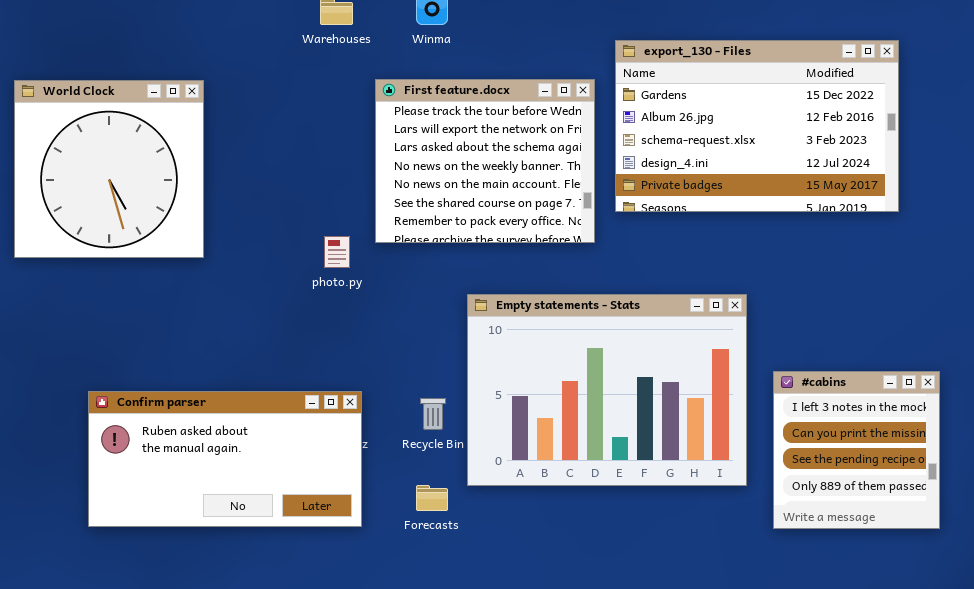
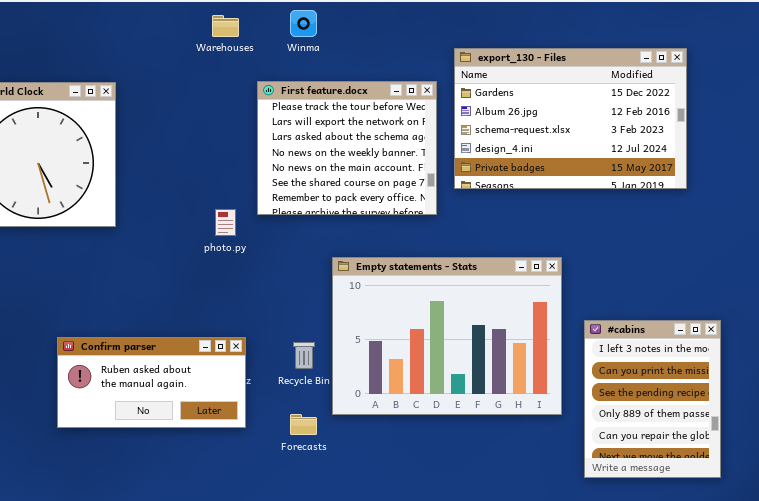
#cabins: [773,371,940,529] -> [584,320,721,478], resized
Confirm parser: [88,391,362,527] -> [57,337,246,428], resized

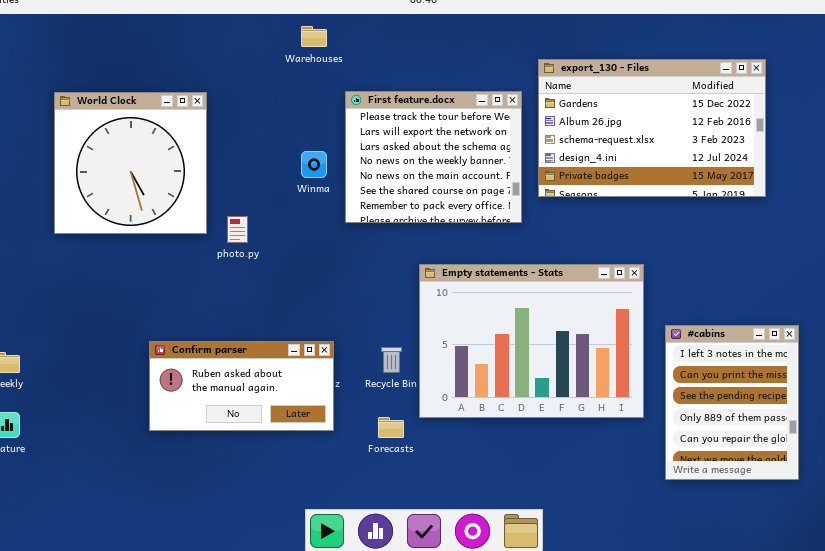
Winma: [290,10,317,37] -> [301,151,327,178], moved
photo.py: [215,209,236,236] -> [227,216,248,243], moved

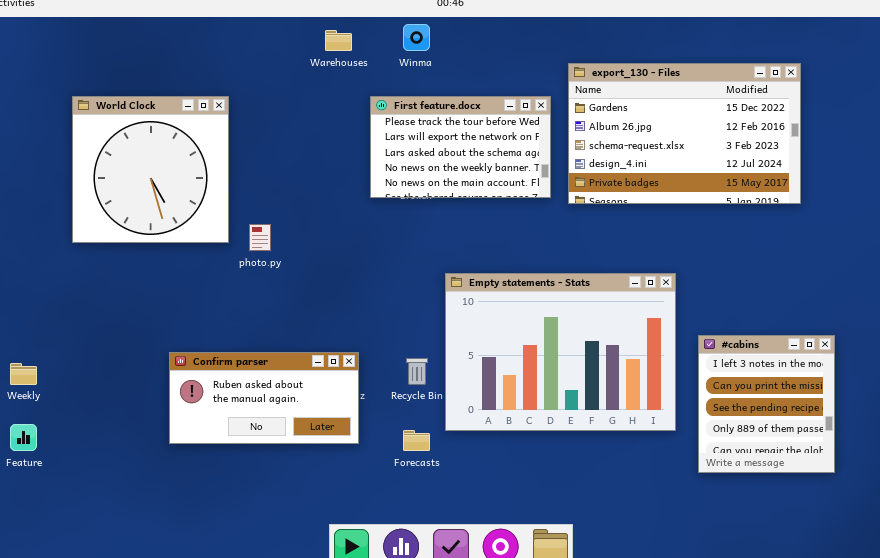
First feature.docx: [345,91,522,223] -> [370,96,551,198], resized
Winma: [301,151,327,178] -> [403,24,430,51], moved
#cabins: [665,325,799,480] -> [698,335,835,473], resized

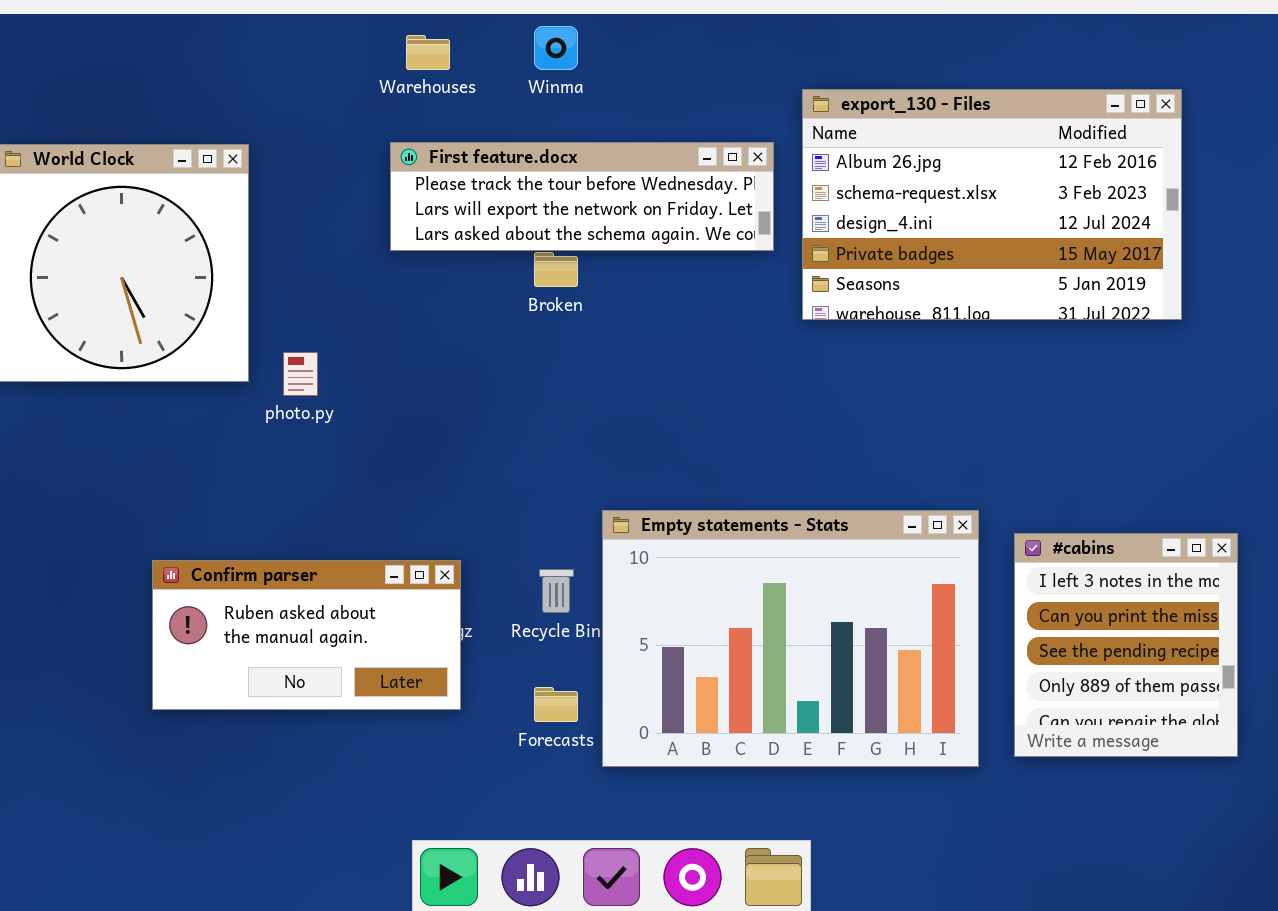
export_130 - Files: [568,63,801,204] -> [802,89,1182,320], scrolled down 1 row
First feature.docx: [370,96,551,198] -> [390,142,774,251], resized
Empty statements - Stats: [445,273,676,431] -> [602,510,979,767], moved

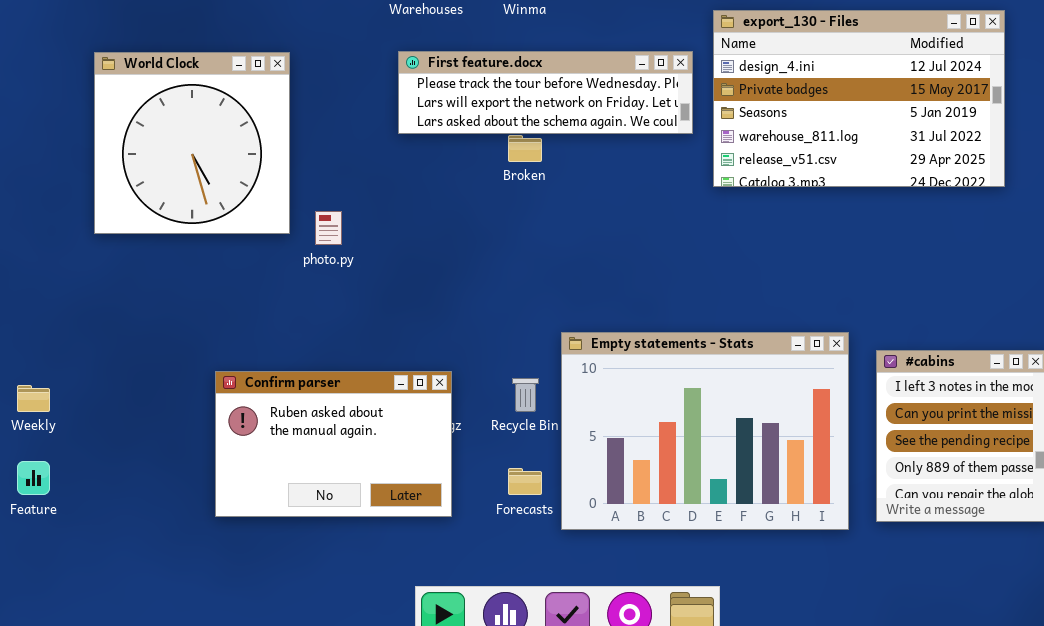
export_130 - Files: [802,89,1182,320] -> [713,10,1005,187], scrolled down 2 rows
Confirm parser: [152,560,461,710] -> [215,371,452,517], resized

